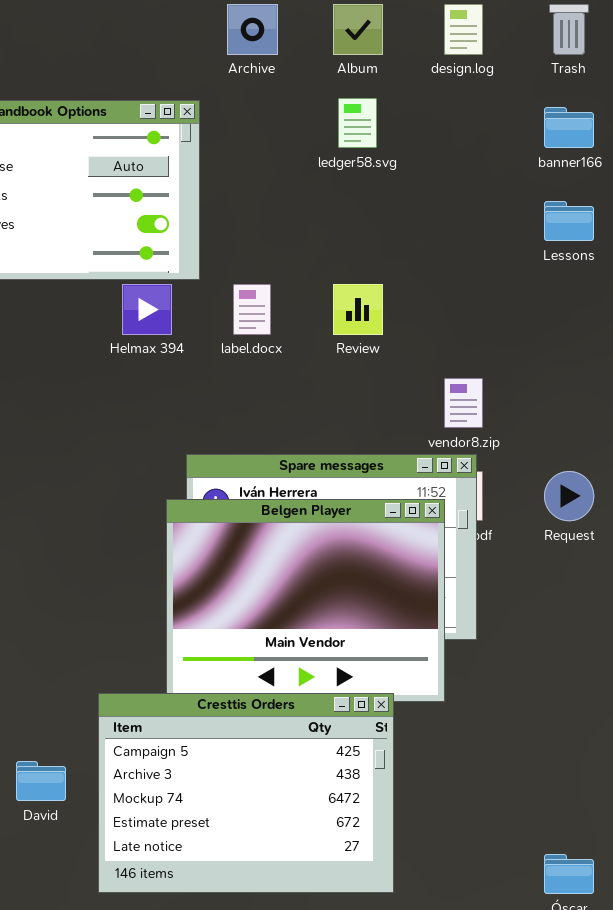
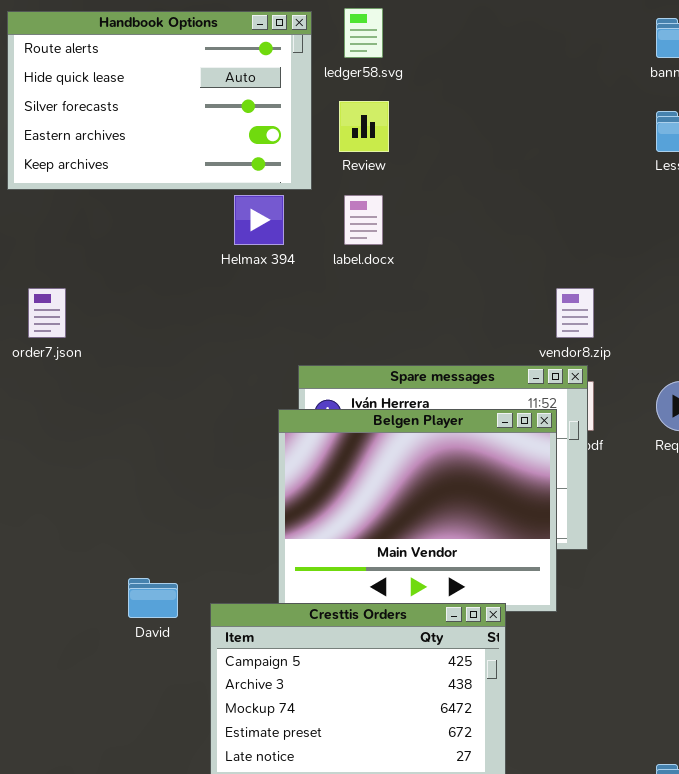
ledger58.svg: [338,98,377,148] -> [344,8,383,58], moved
Review: [333,284,383,335] -> [339,101,389,152], moved
David: [16,761,66,801] -> [128,578,178,618], moved

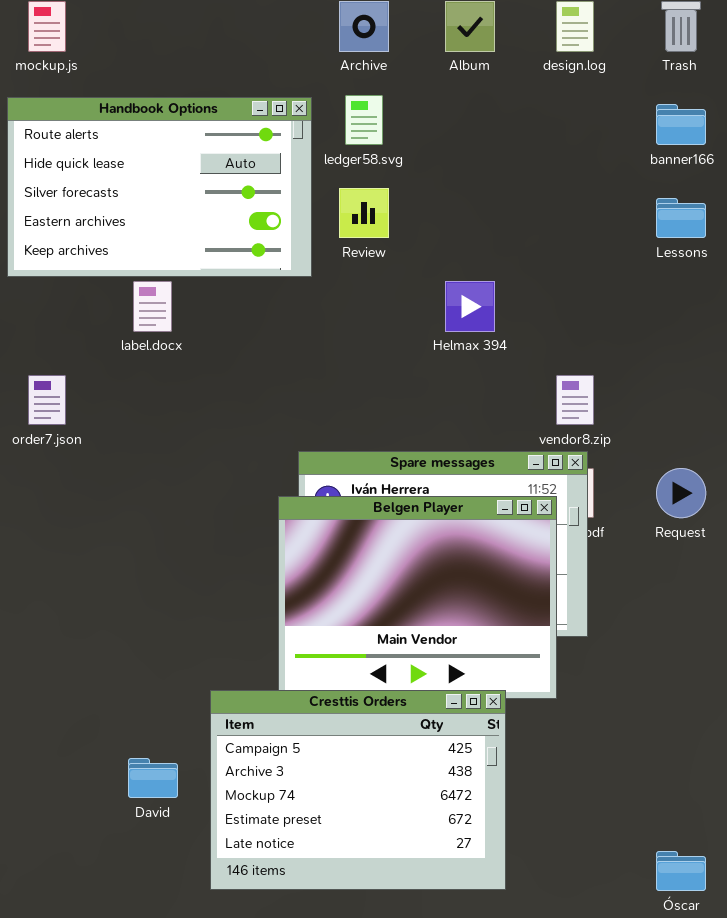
Helmax 394: [234,195,284,245] -> [445,281,495,332], moved
label.docx: [344,195,383,245] -> [133,281,172,332], moved
David: [128,578,178,618] -> [128,758,178,798], moved

